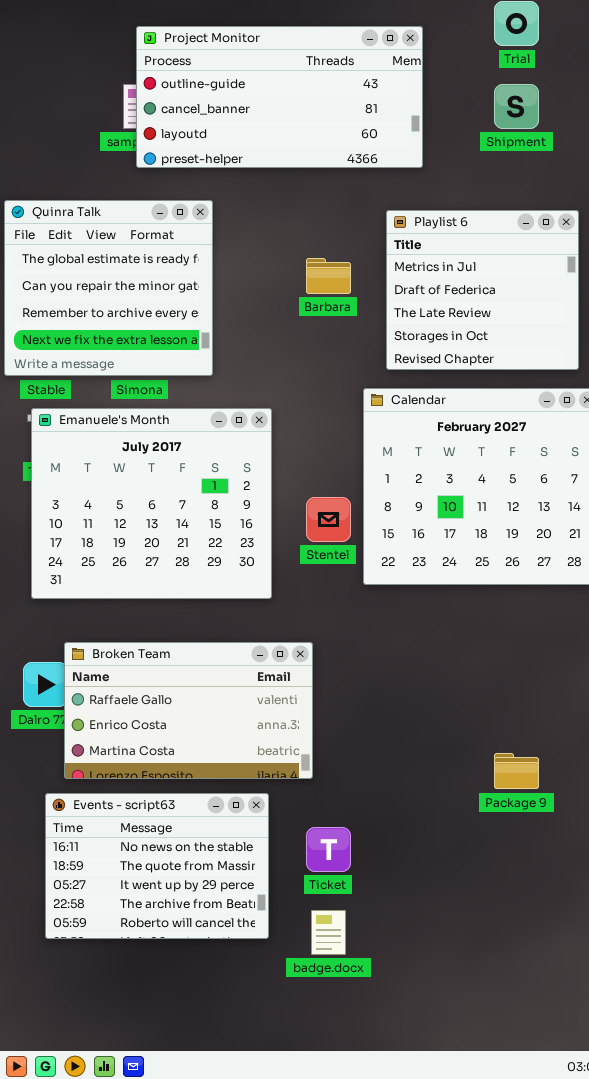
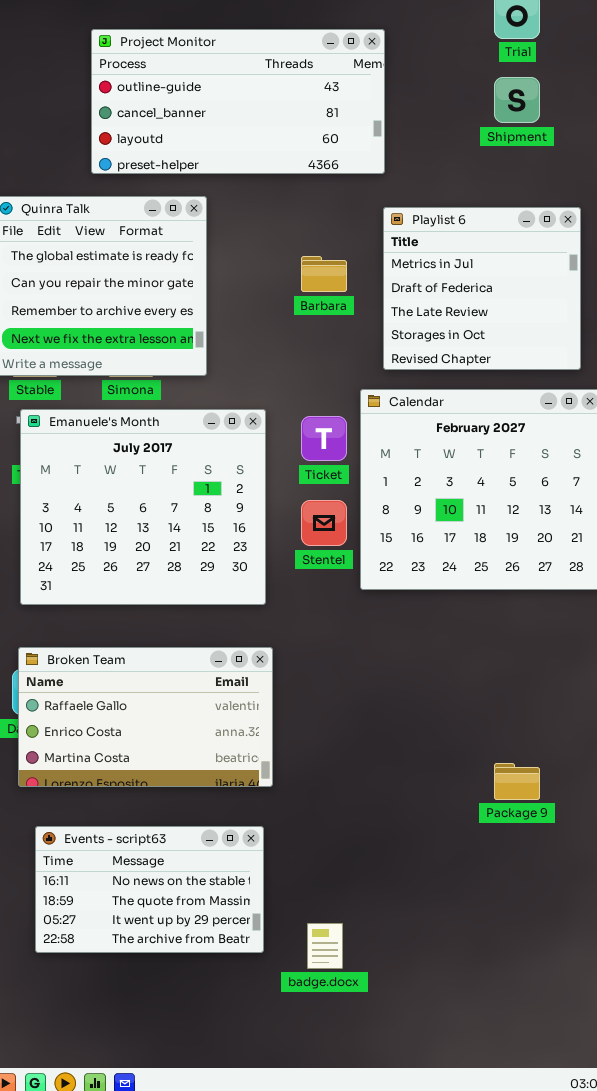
Project Monitor: [136,26,423,168] -> [91,29,385,174], moved
Broken Team: [64,642,313,779] -> [18,647,273,787], moved
Events - script63: [45,793,269,939] -> [35,826,264,953], resized
Ticket: [306,827,351,872] -> [301,416,347,461], moved

